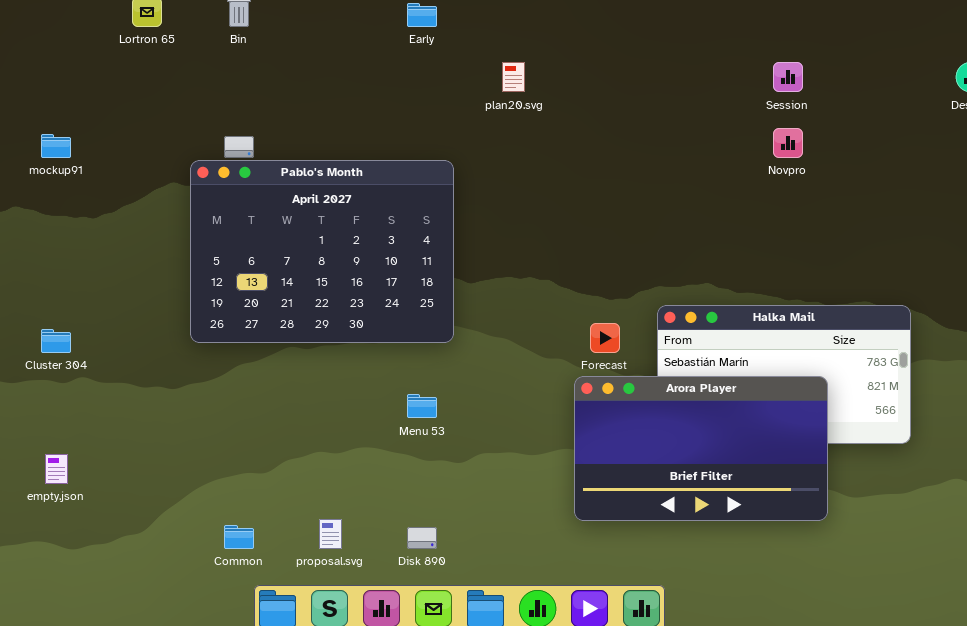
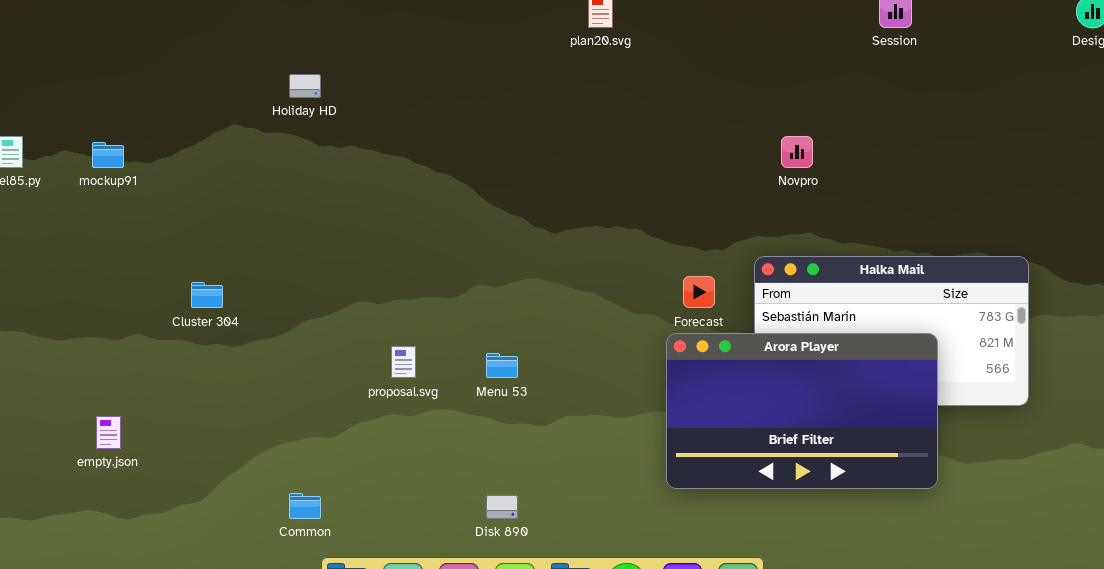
Novpro: [773,128,803,158] -> [781,136,813,168], moved
mockup91: [41,134,71,158] -> [92,142,124,168], moved
Pablo's Month: [190,160,454,343] -> none, closed
Cluster 304: [41,329,71,353] -> [191,282,223,308], moved
proposal.svg: [319,519,342,549] -> [391,346,416,378], moved

